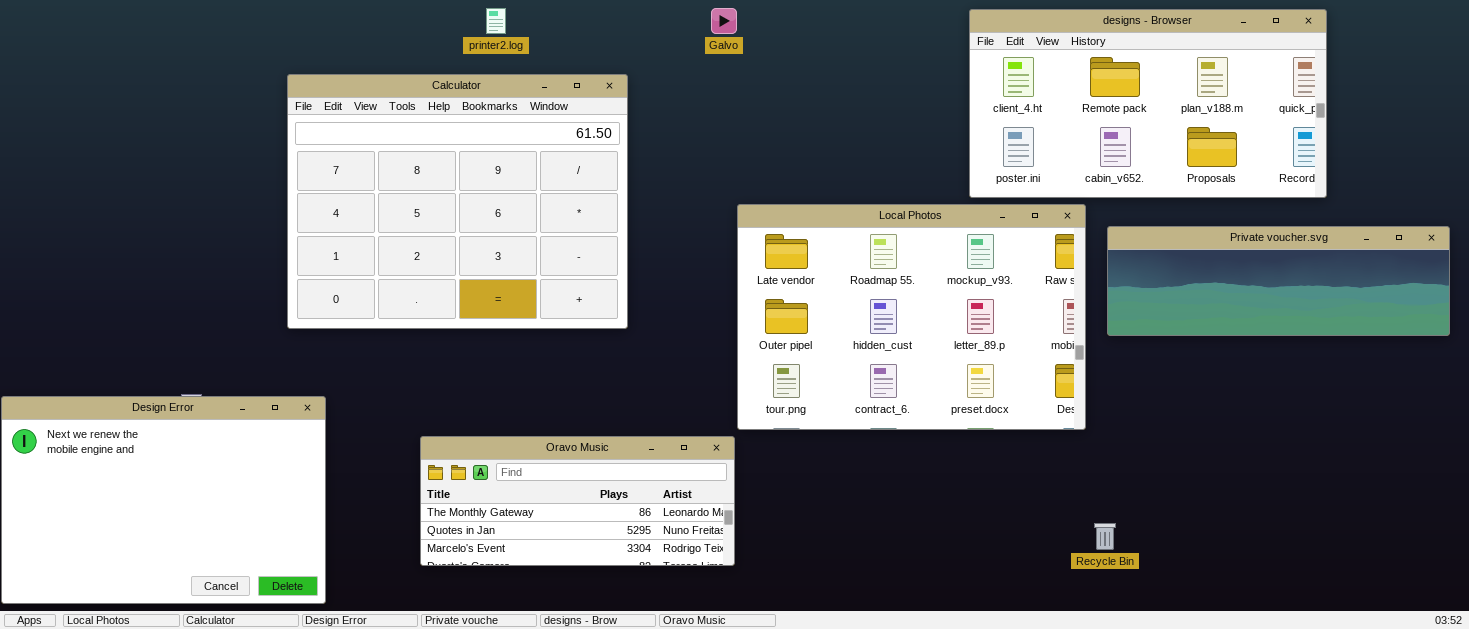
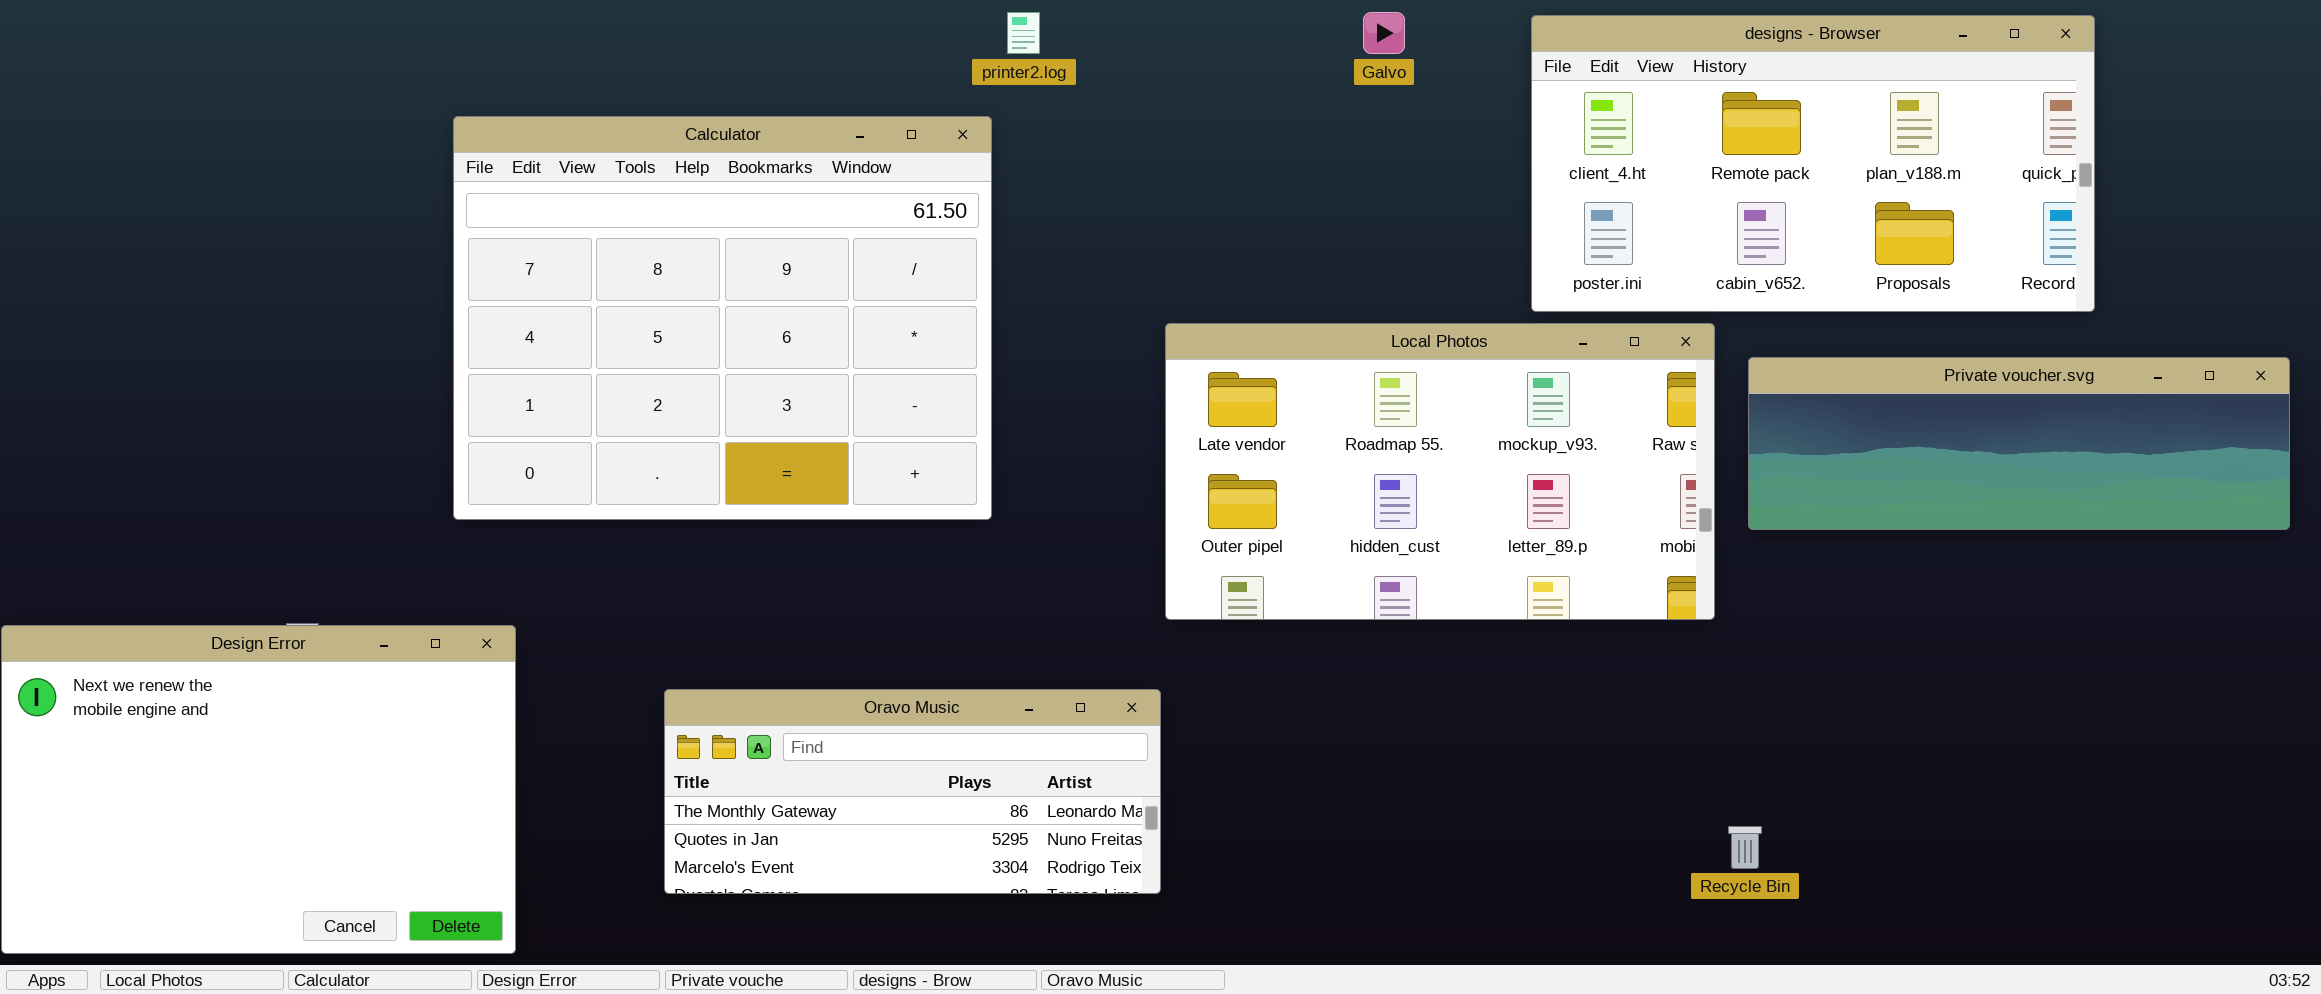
printer2.log: [486,8,506,34] -> [1007,12,1040,54], moved
Galvo: [711,8,737,34] -> [1363,12,1405,54], moved
Local Photos: [737,204,1086,430] -> [1165,323,1715,620], resized

